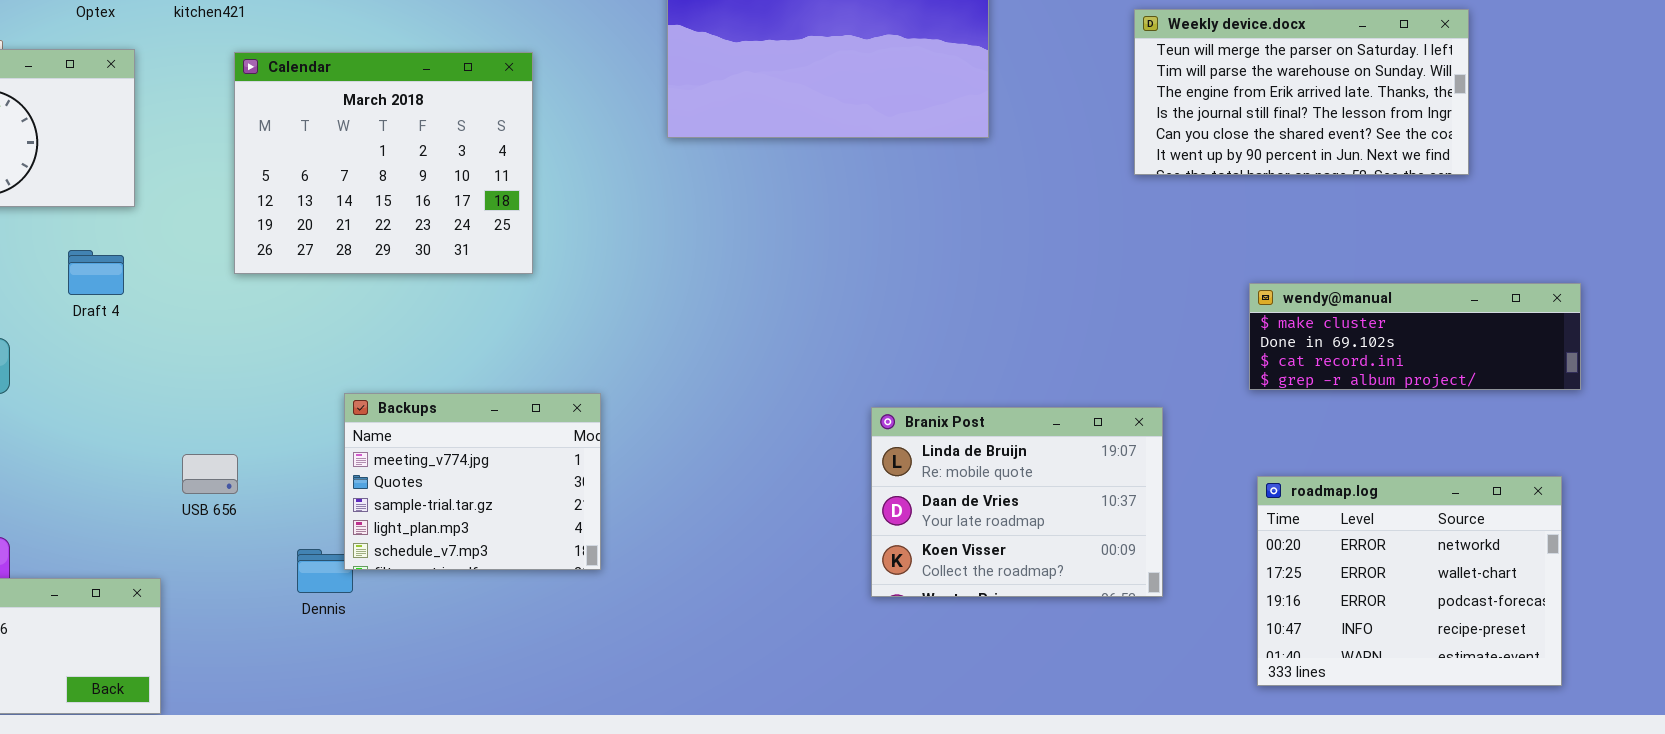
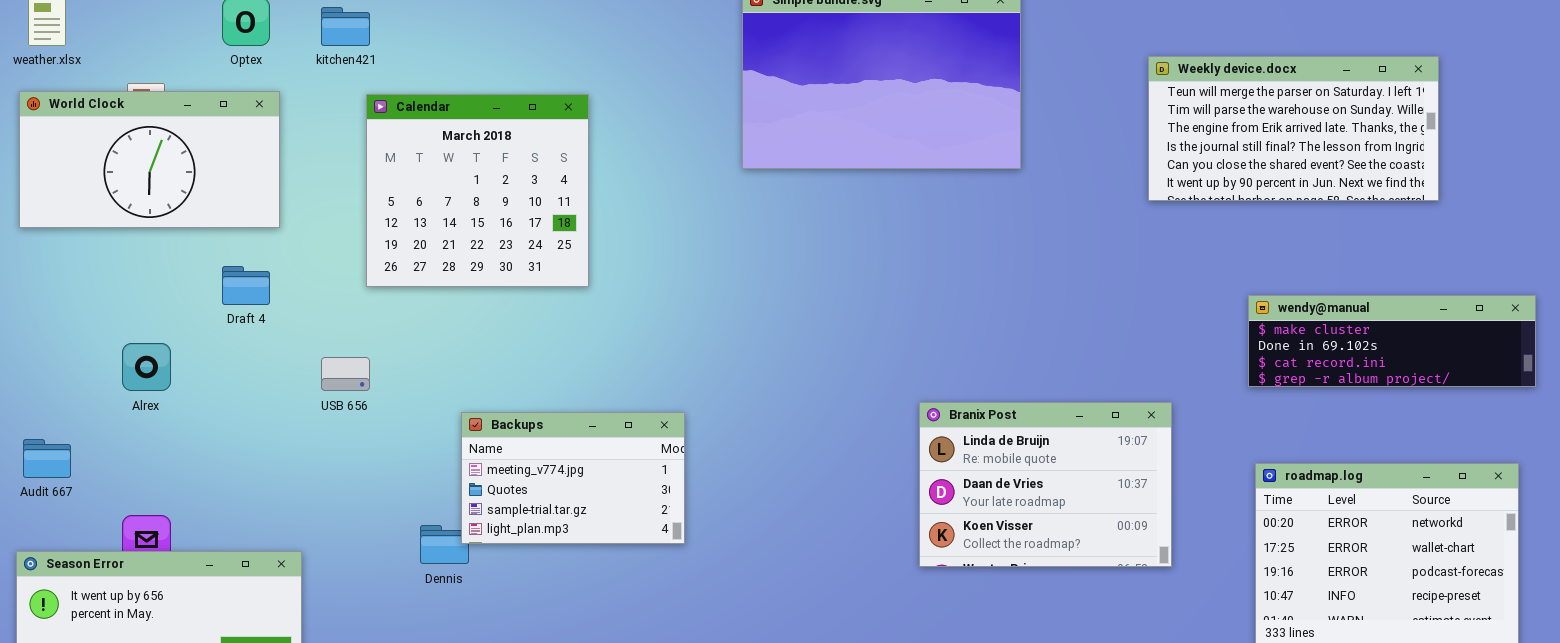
Calendar: [234,52,533,274] -> [366,94,589,287], resized
Backups: [344,393,601,570] -> [461,412,685,544], resized
USB 656: [182,454,238,494] -> [321,357,370,391], moved

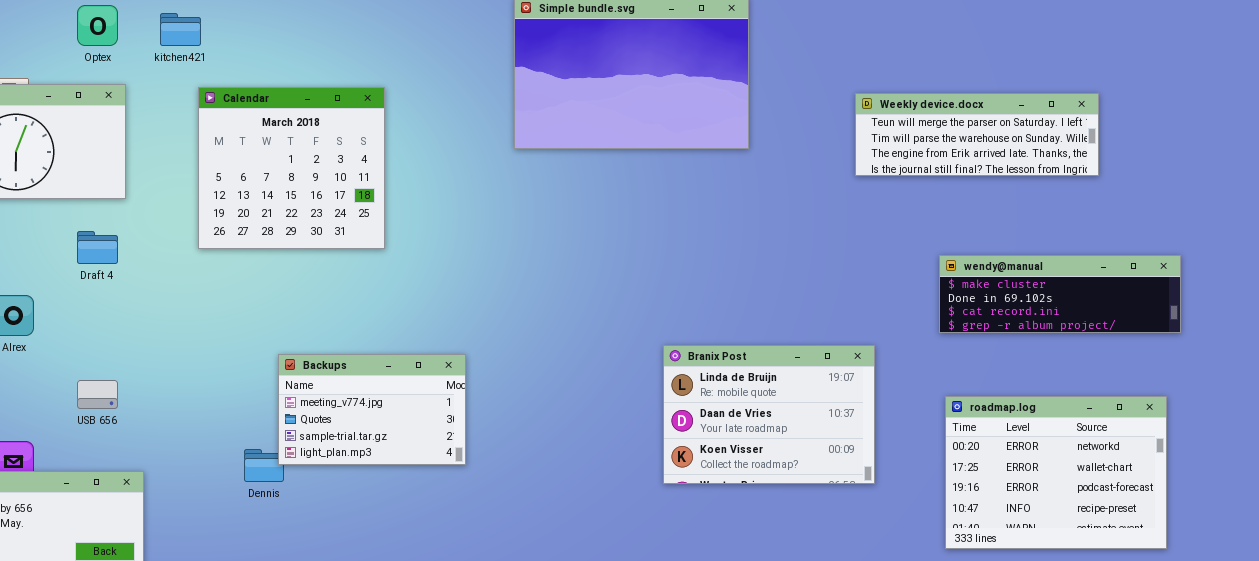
Weekly device.docx: [1148,56,1439,201] -> [855,93,1099,176], resized
USB 656: [321,357,370,391] -> [77,380,118,409], moved

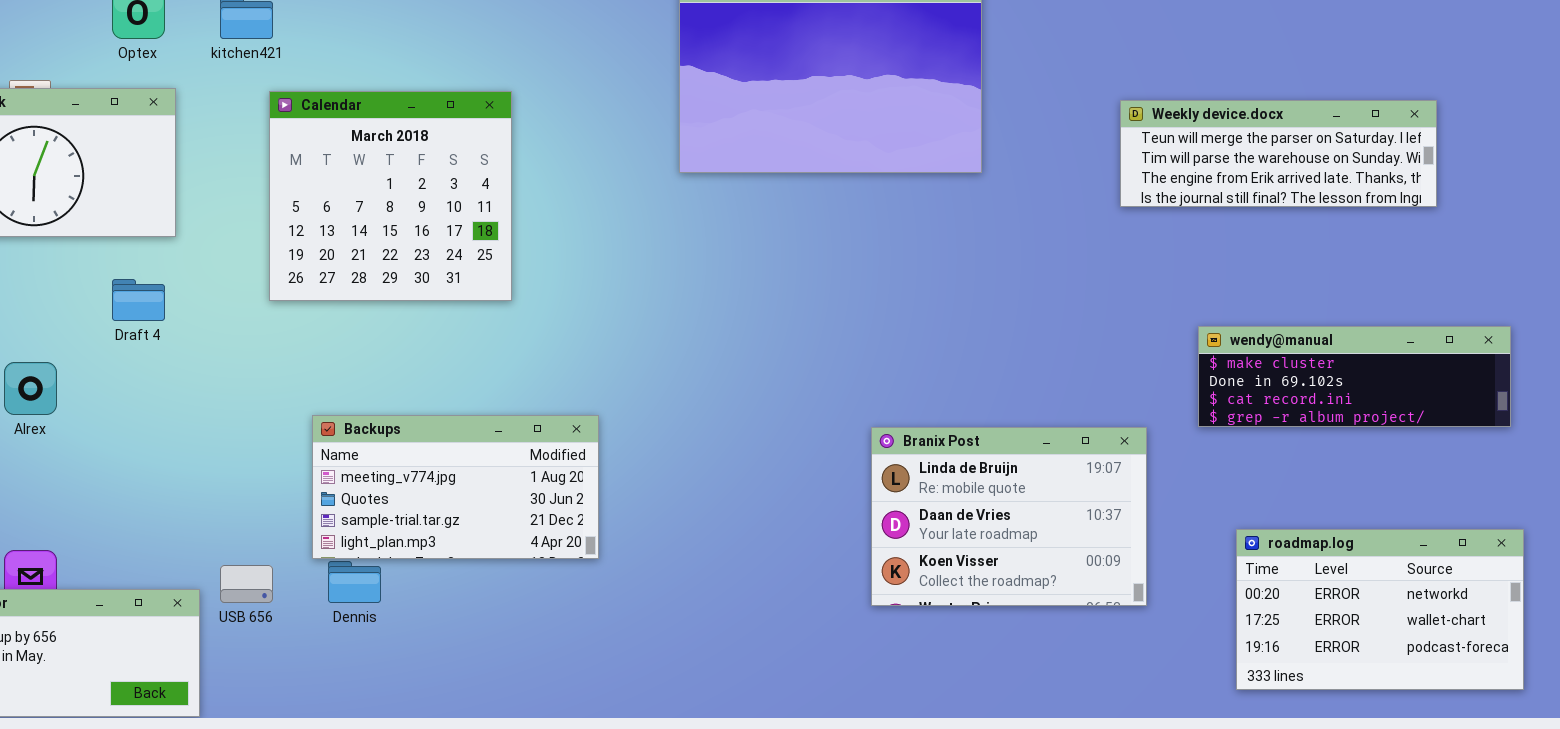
wendy@manual: [939,255,1181,333] -> [1198,326,1511,427], moved
Backups: [278,354,466,465] -> [312,415,599,559], moved, resized
USB 656: [77,380,118,409] -> [220,565,273,603], moved
roadmap.log: [945,396,1167,549] -> [1236,529,1524,690], resized

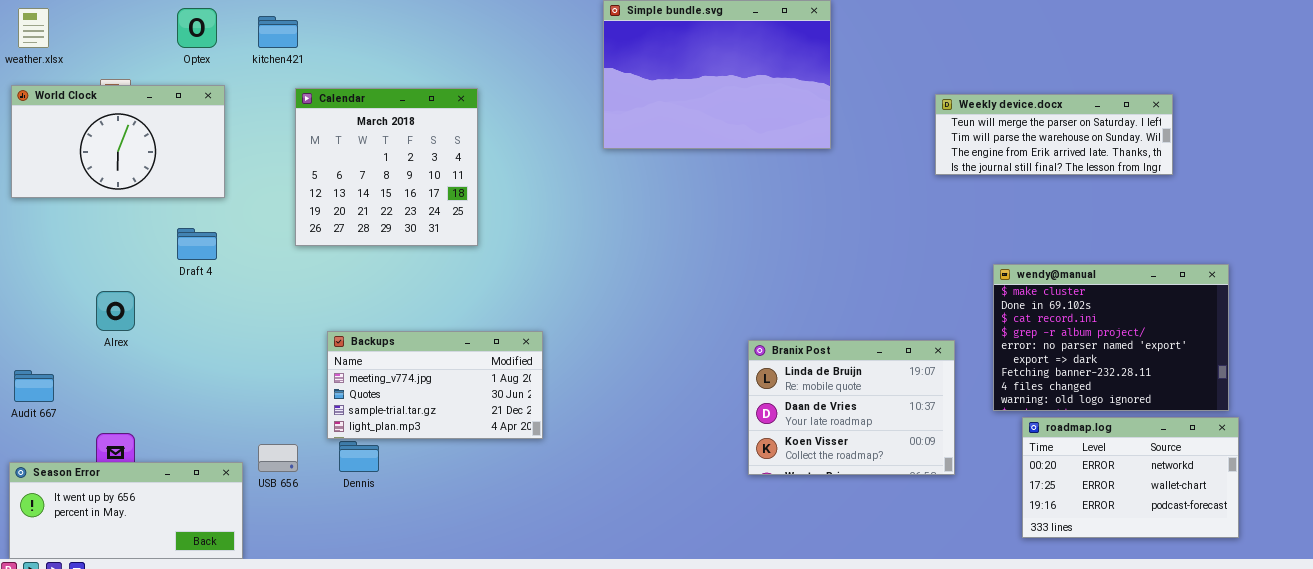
wendy@manual: [1198,326,1511,427] -> [993,264,1229,411], resized

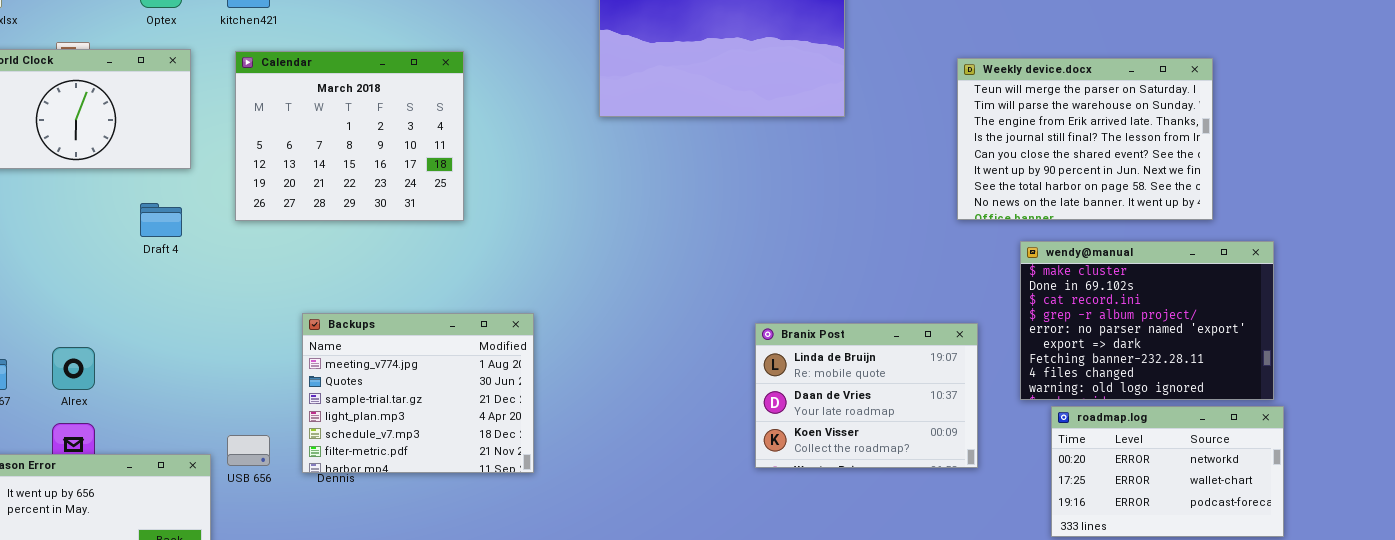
Calendar: [295,88,478,246] -> [235,51,464,221], resized
Weekly device.docx: [935,94,1173,175] -> [957,58,1213,220], resized
Alrex: [96,291,135,331] -> [52,347,95,390], moved
Backups: [327,331,543,439] -> [302,313,534,473], resized

